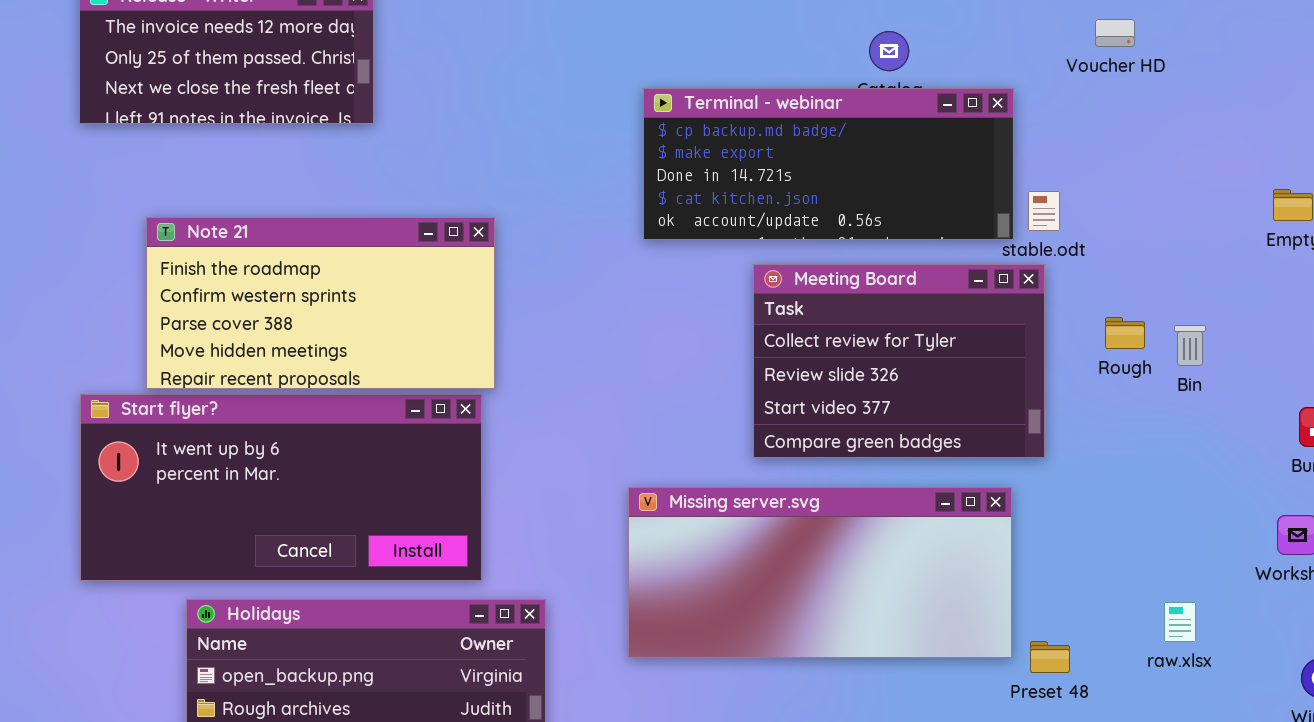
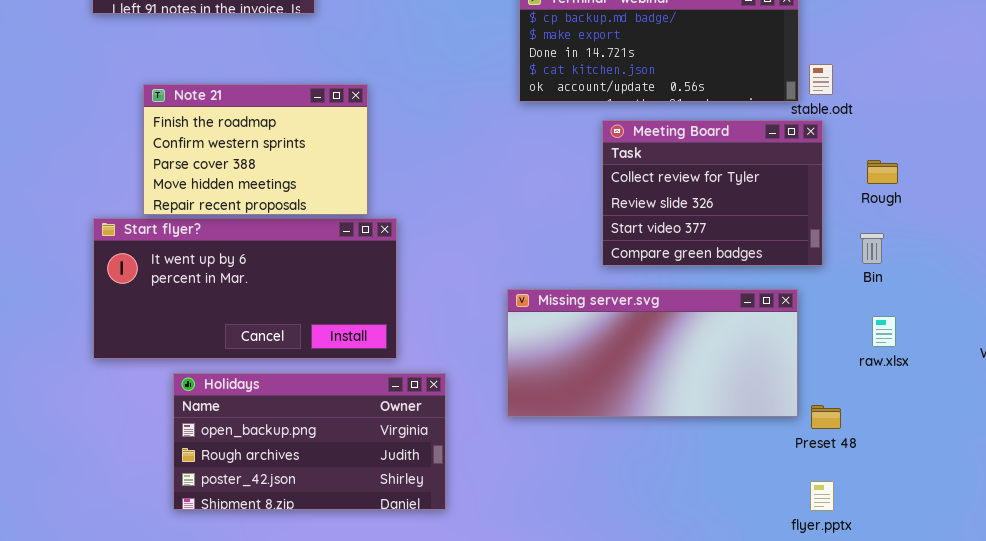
Note 21: [146,217,495,389] -> [143,84,368,215], resized
Bin: [1174,325,1206,366] -> [860,233,884,264], moved
raw.xlsx: [1164,602,1196,642] -> [872,316,896,347], moved

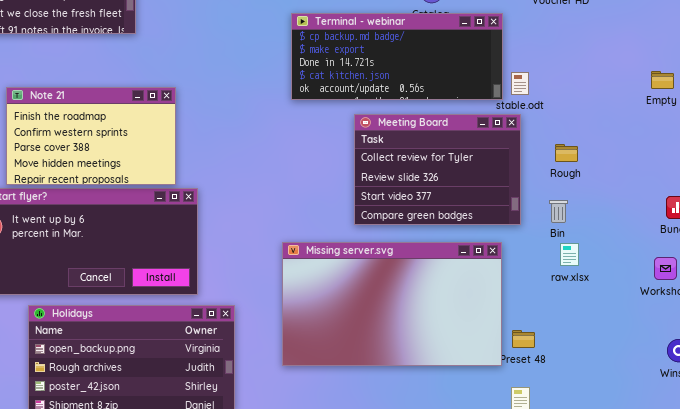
Missing server.svg: [507,289,798,417] -> [282,242,502,366], resized
raw.xlsx: [872,316,896,347] -> [560,243,579,266], moved

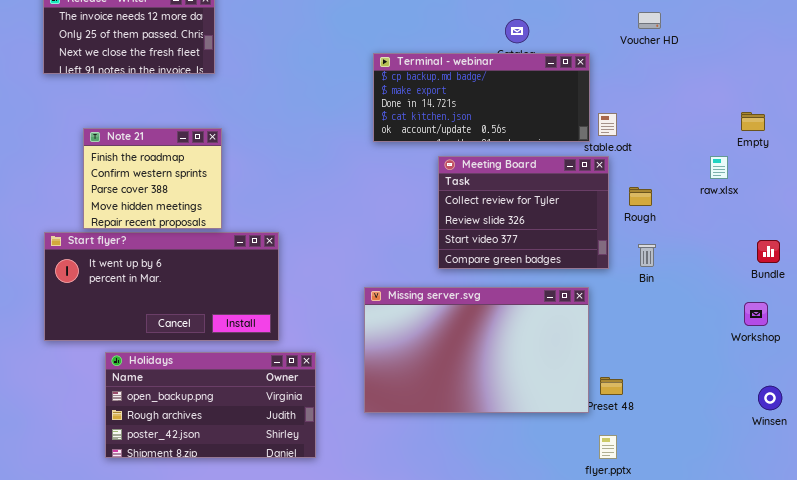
Note 21: [6,87,176,185] -> [83,128,222,229], resized
Rough: [555,144,578,162] -> [629,187,652,206], moved
raw.xlsx: [560,243,579,266] -> [710,156,728,179], moved

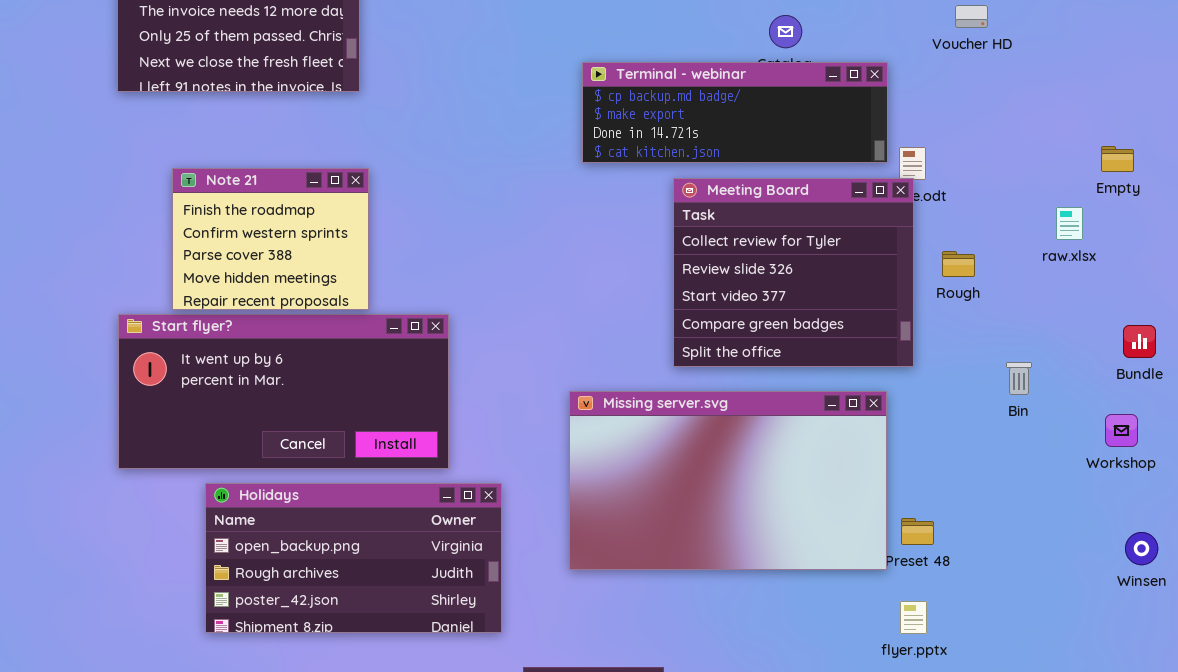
Terminal - webinar: [373,53,590,142] -> [582,62,888,163], resized
Meeting Board: [438,156,609,269] -> [673,178,914,367], resized
Bin: [638,244,656,267] -> [1006,362,1032,395], moved

